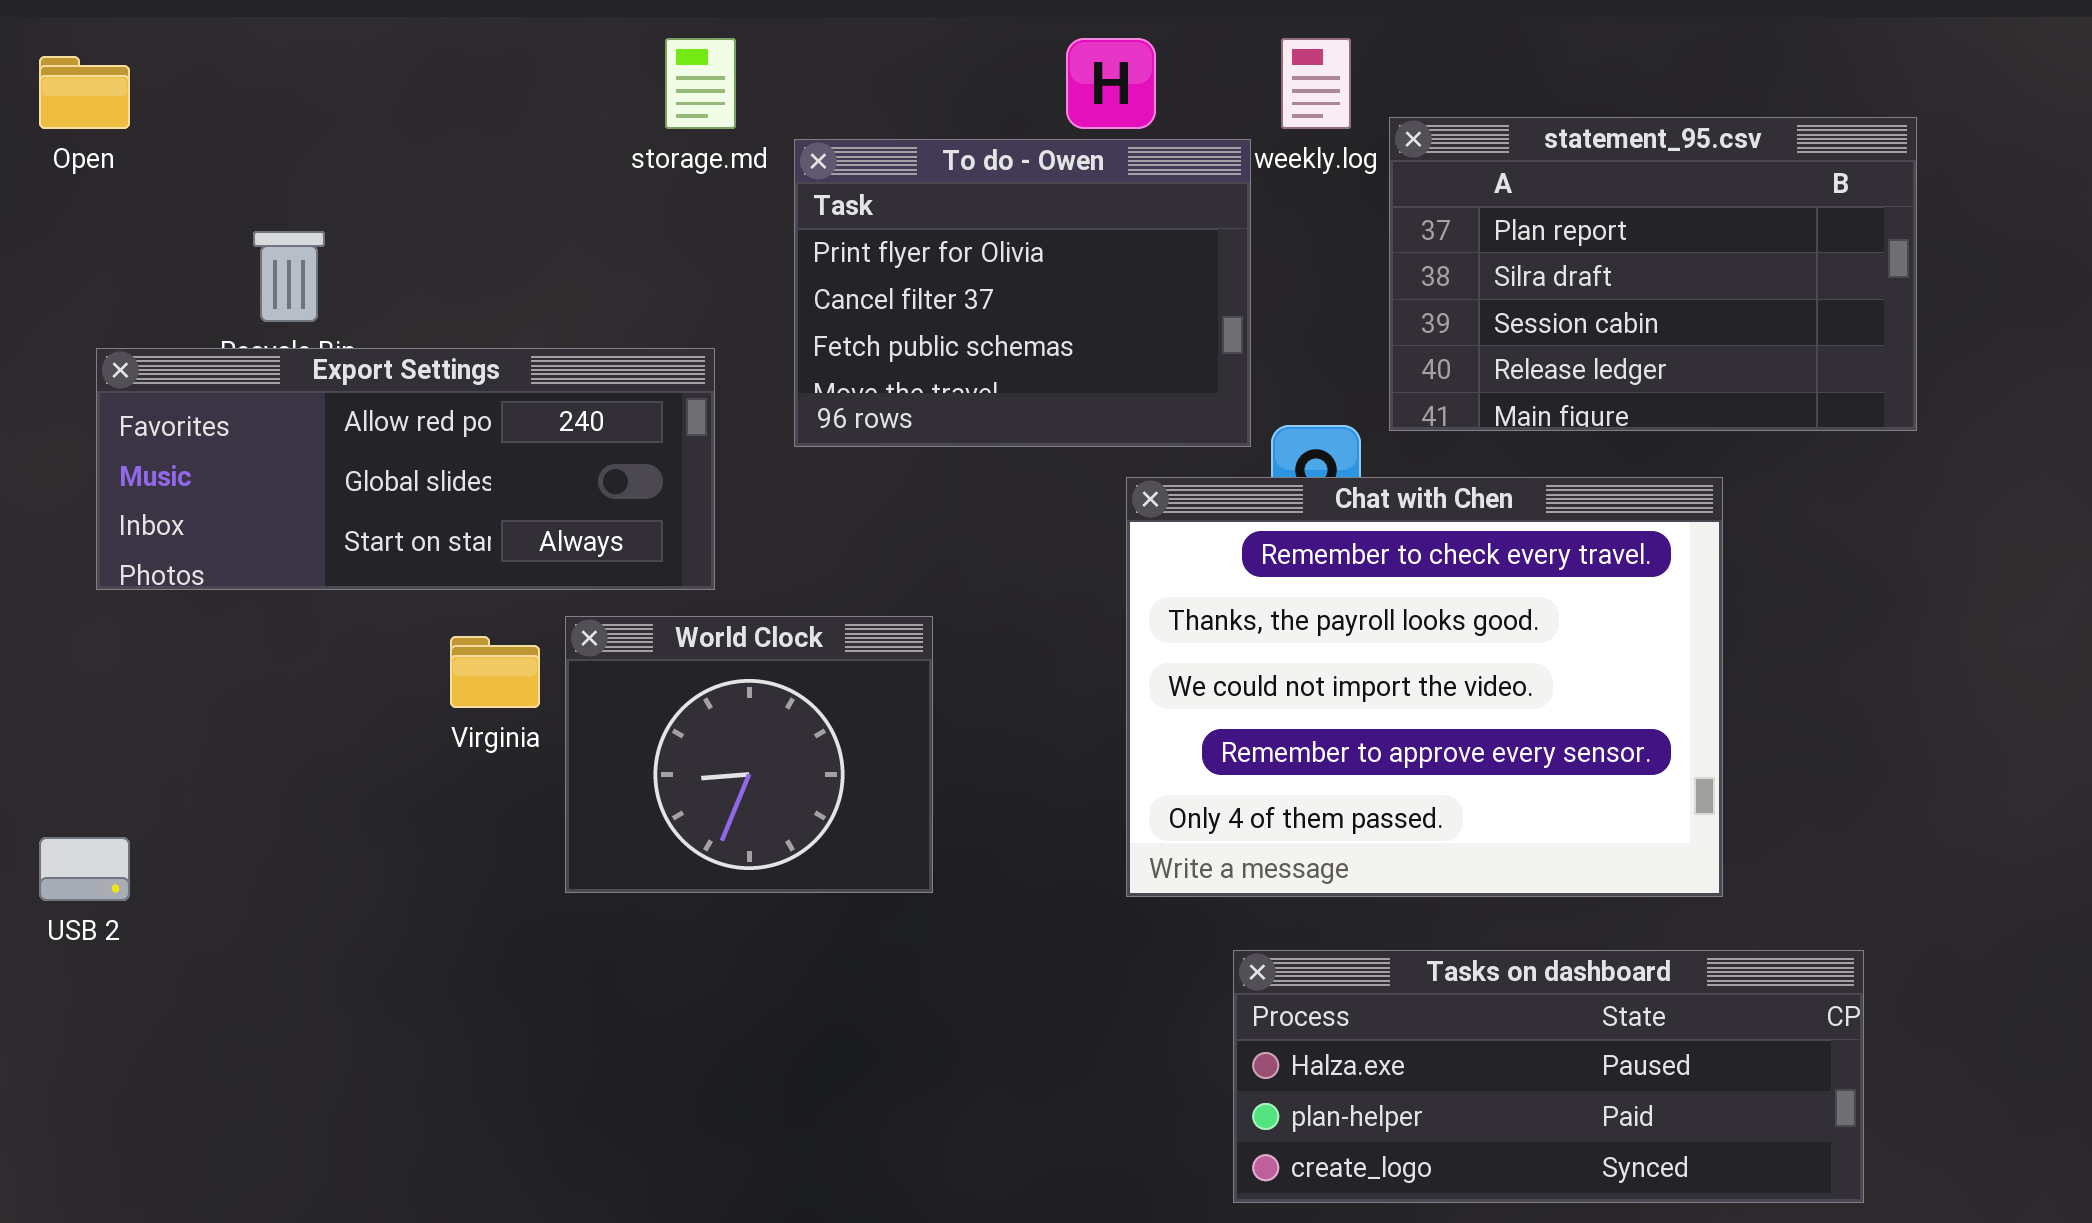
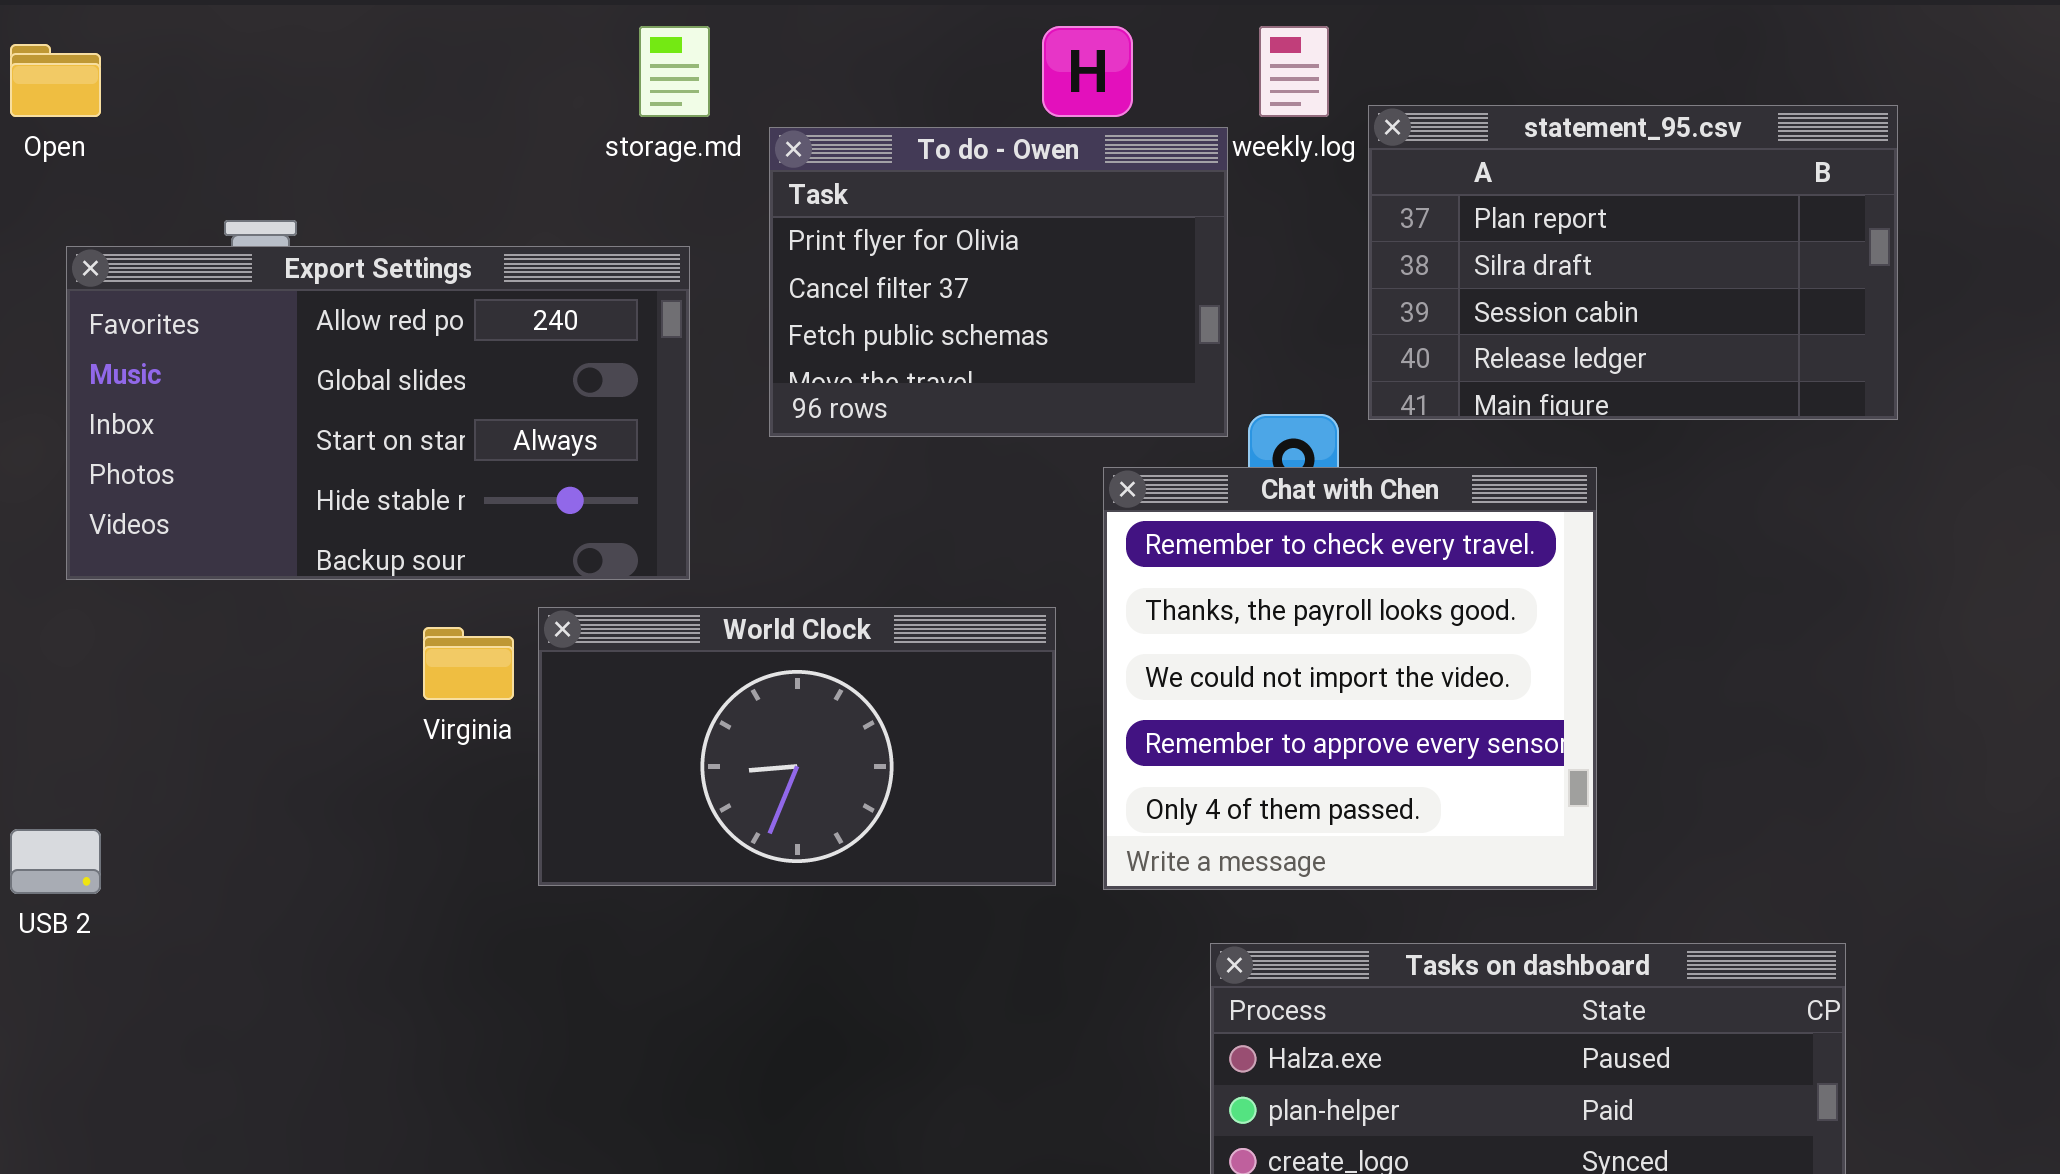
Export Settings: [96,348,715,590] -> [66,246,690,580], resized
Chat with Chen: [1126,477,1723,897] -> [1103,467,1597,890], resized
World Clock: [565,616,933,893] -> [538,607,1056,886], resized

